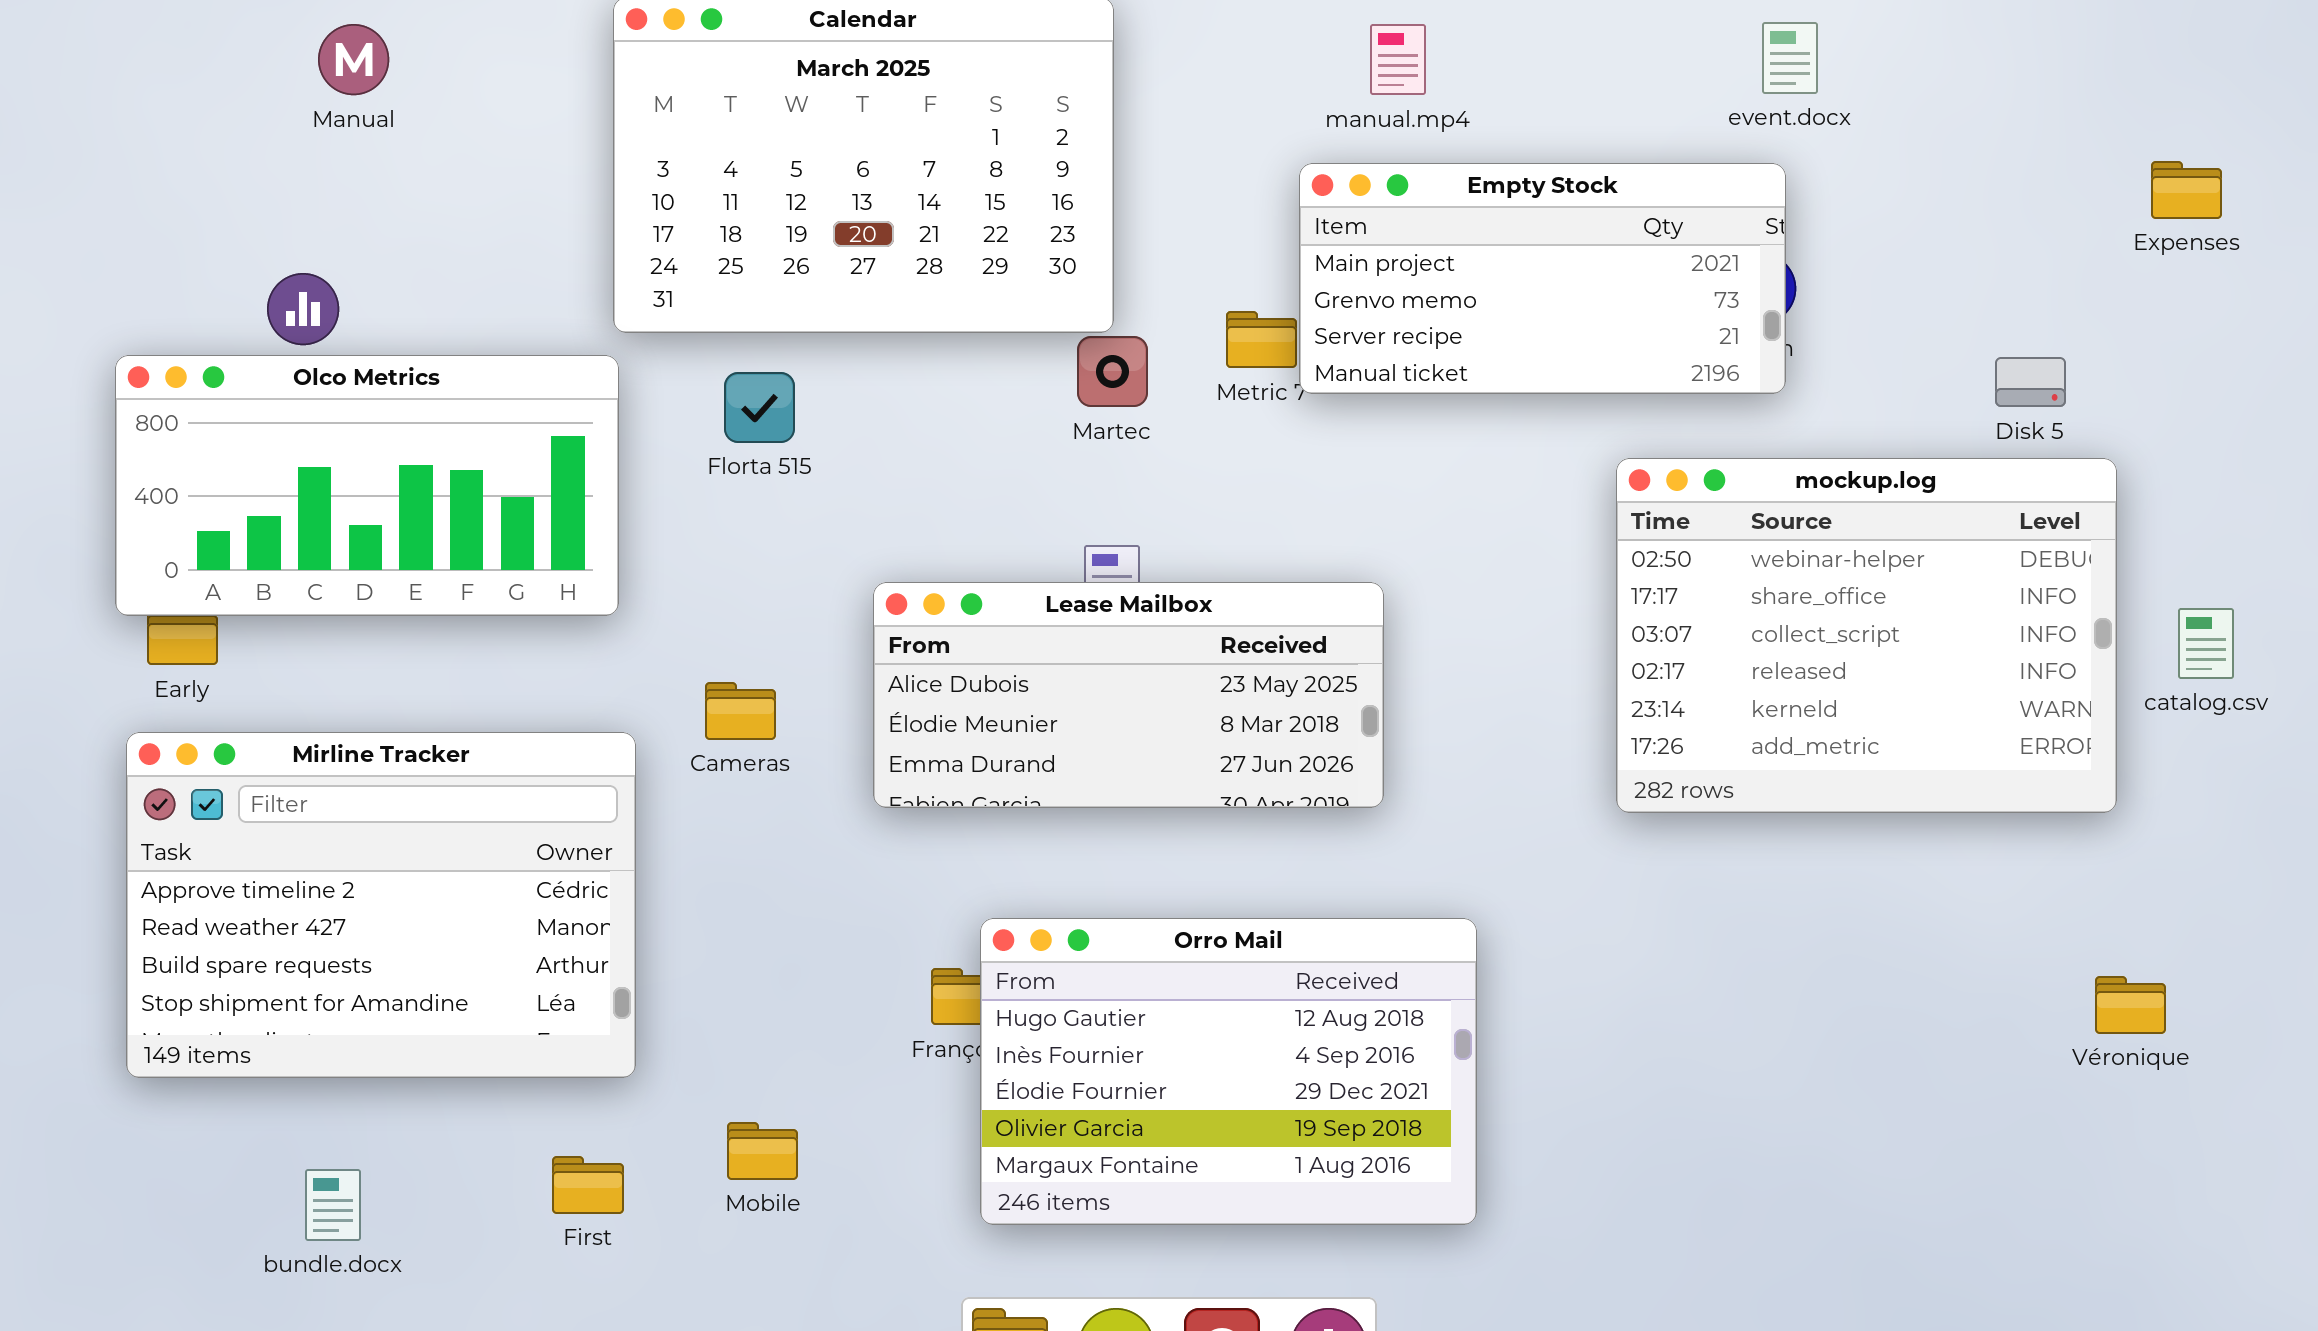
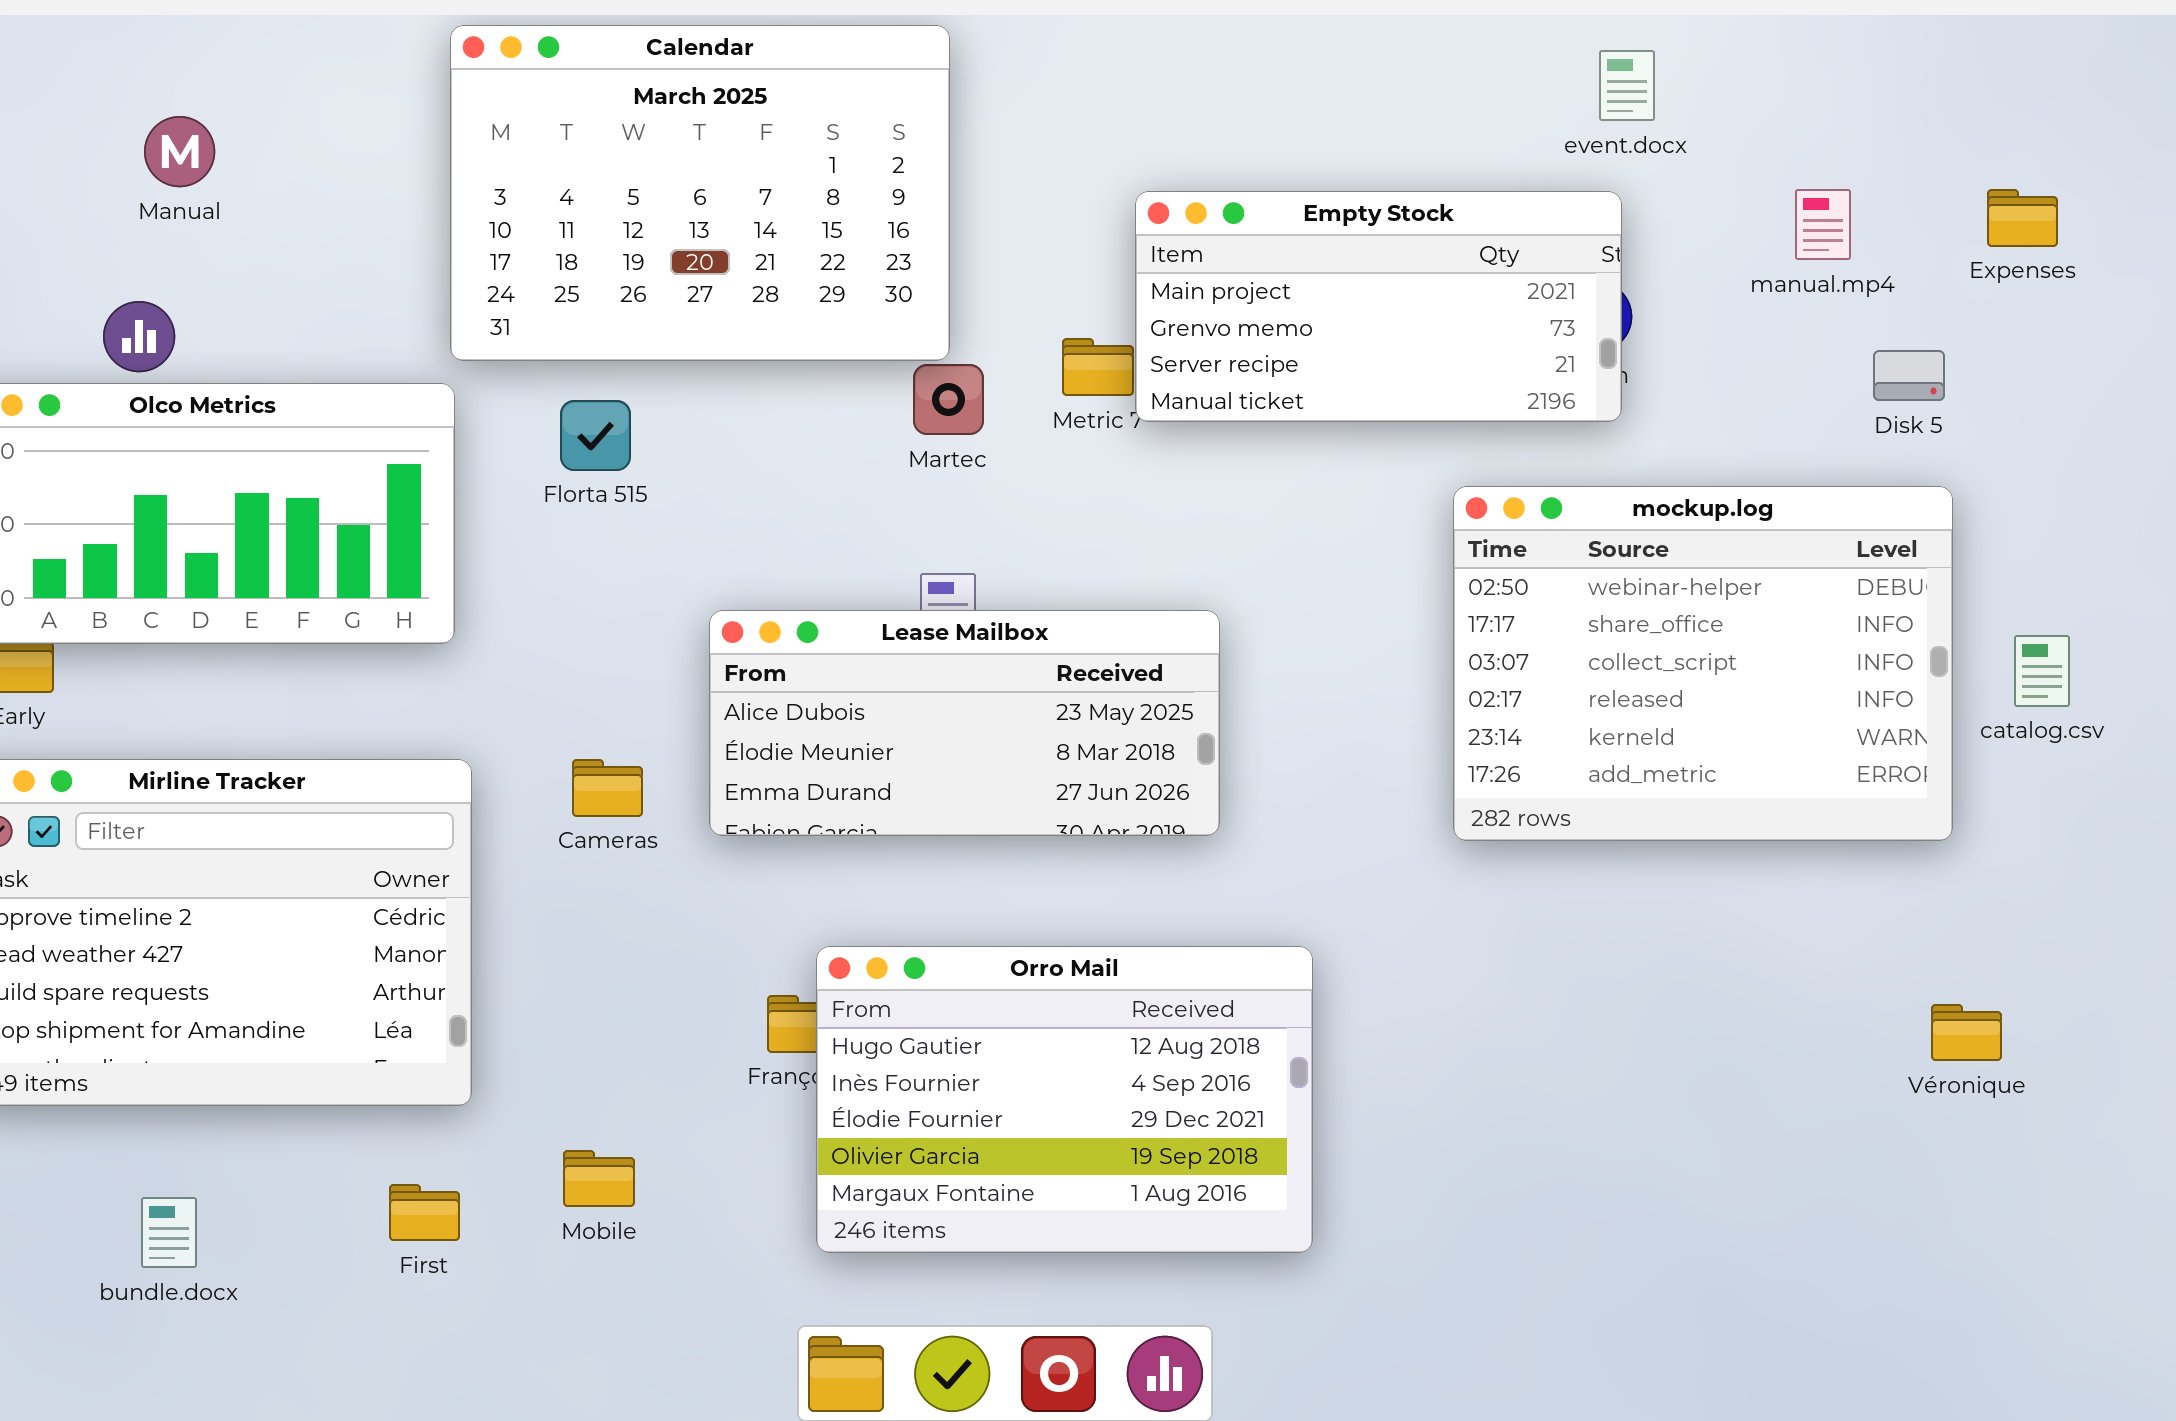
Manual: [318,24,389,95] -> [144,116,215,187], moved
manual.mp4: [1370,24,1426,95] -> [1795,189,1851,260], moved
Disk 5: [1995,357,2066,407] -> [1873,350,1945,401], moved
Cameras: [705,682,776,740] -> [572,759,643,817], moved

